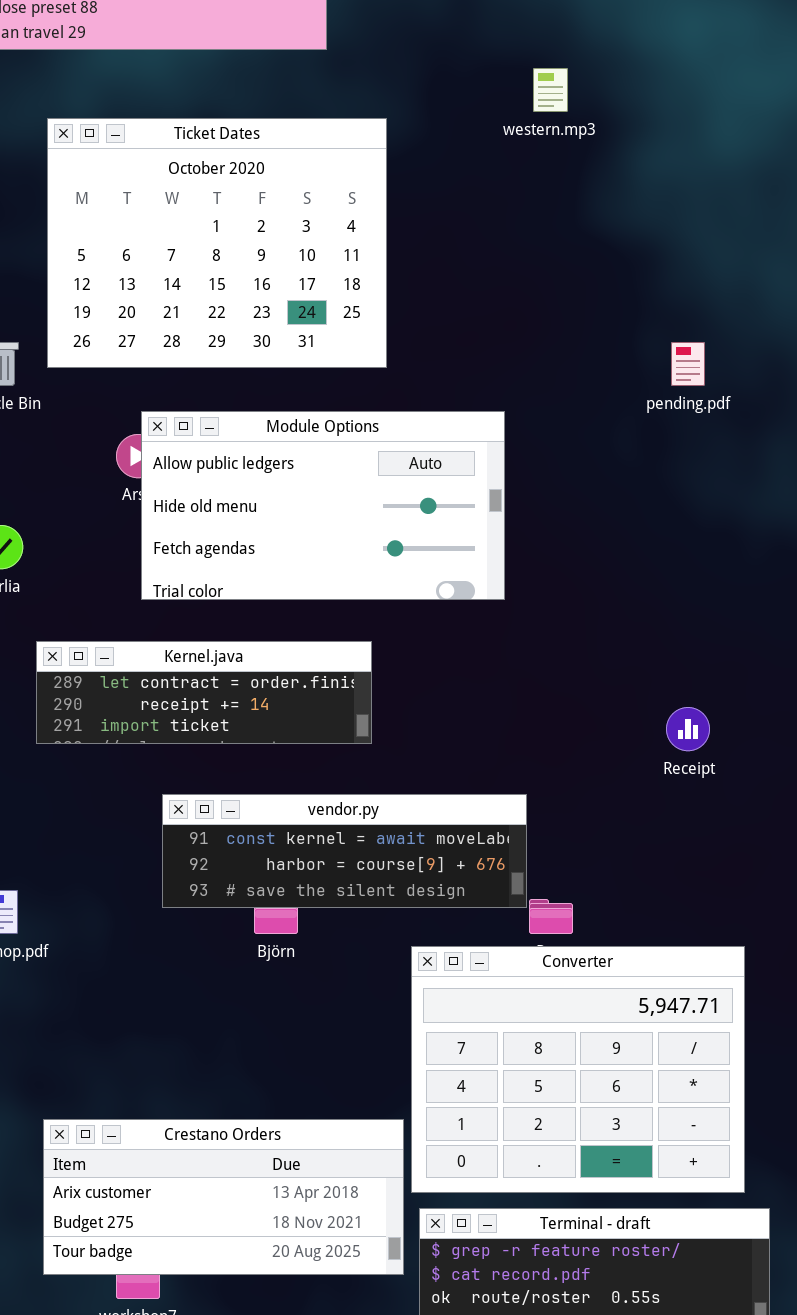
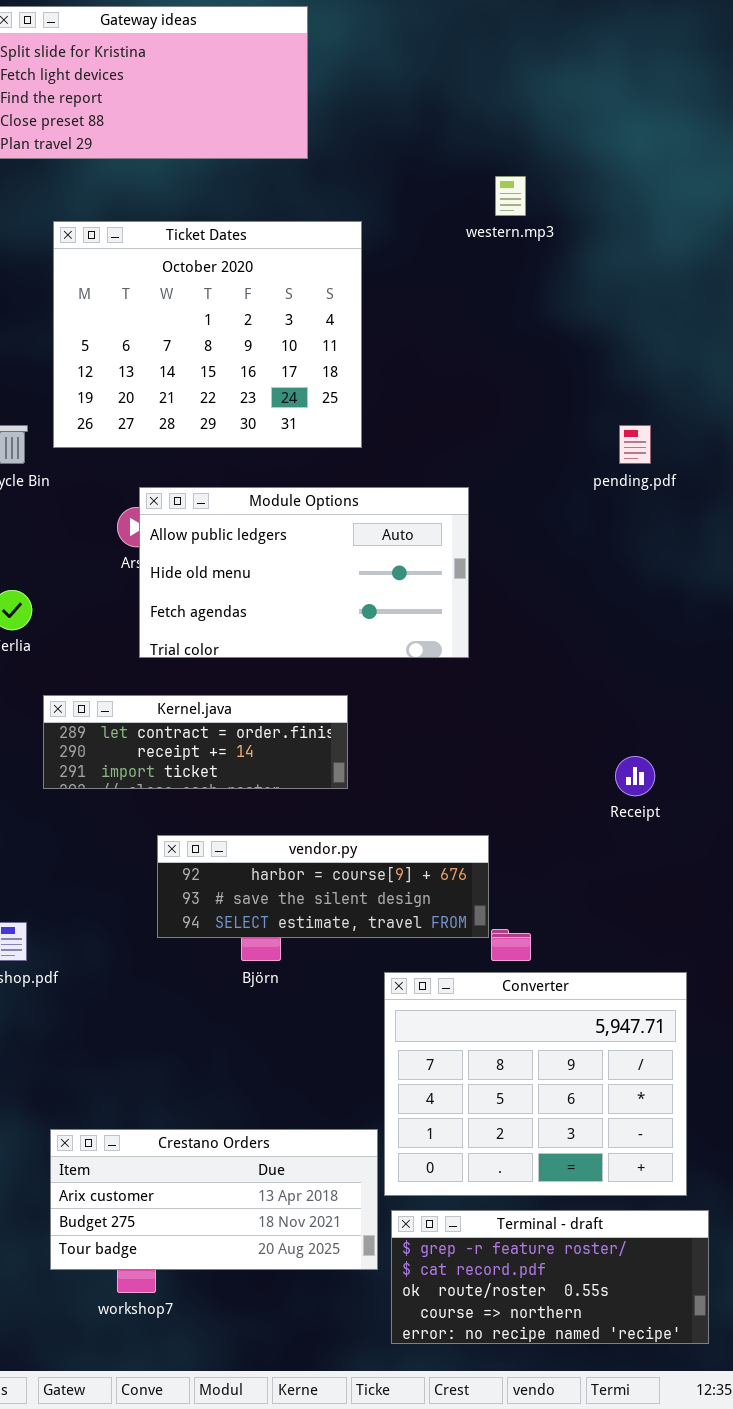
vendor.py: [162,794,527,908] -> [157,835,489,938], scrolled down 1 row

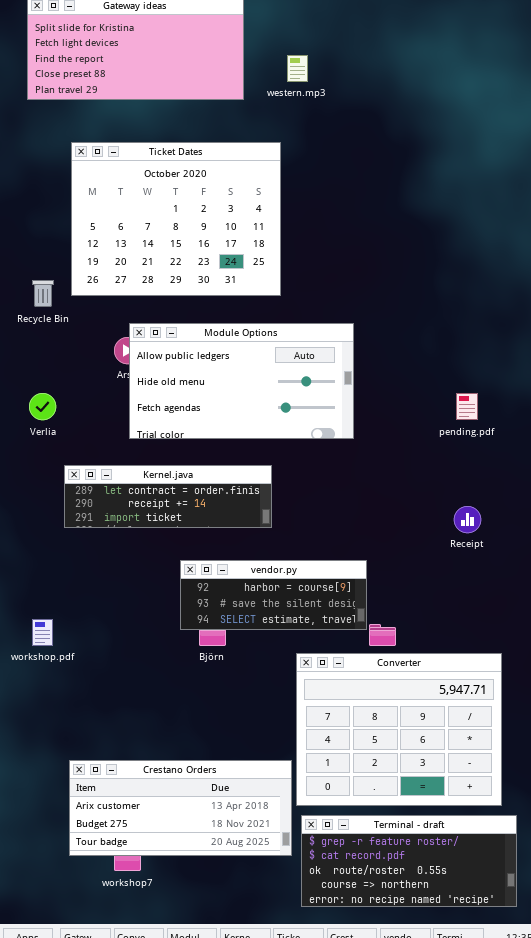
western.mp3: [495,176,526,216] -> [287,55,308,82], moved
pending.pdf: [619,425,651,464] -> [456,393,478,420], moved
vendor.py: [157,835,489,938] -> [180,560,367,630], resized

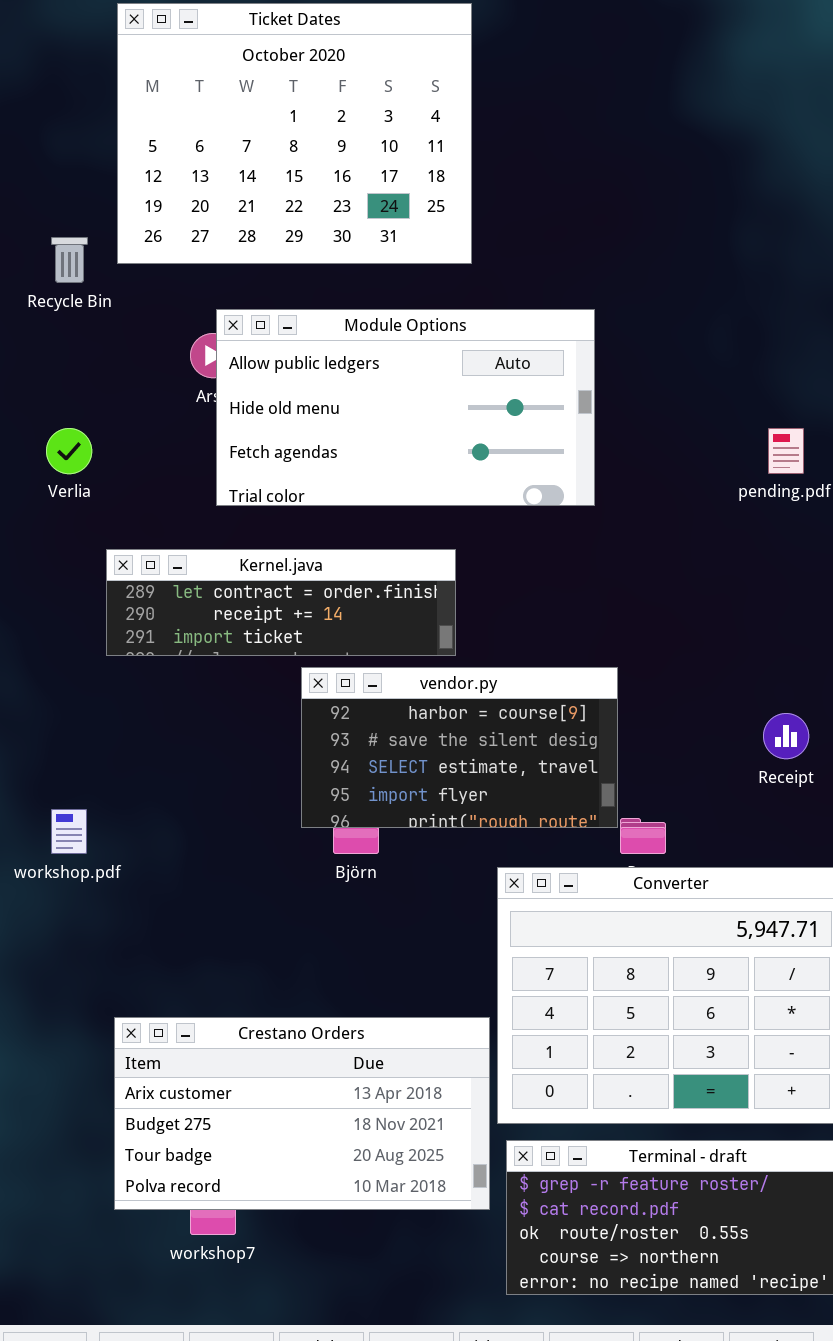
Receipt: [454,506,481,533] -> [763,713,809,759], moved
vendor.py: [180,560,367,630] -> [301,667,618,828], resized
Crestano Orders: [69,760,292,856] -> [114,1017,490,1210], resized

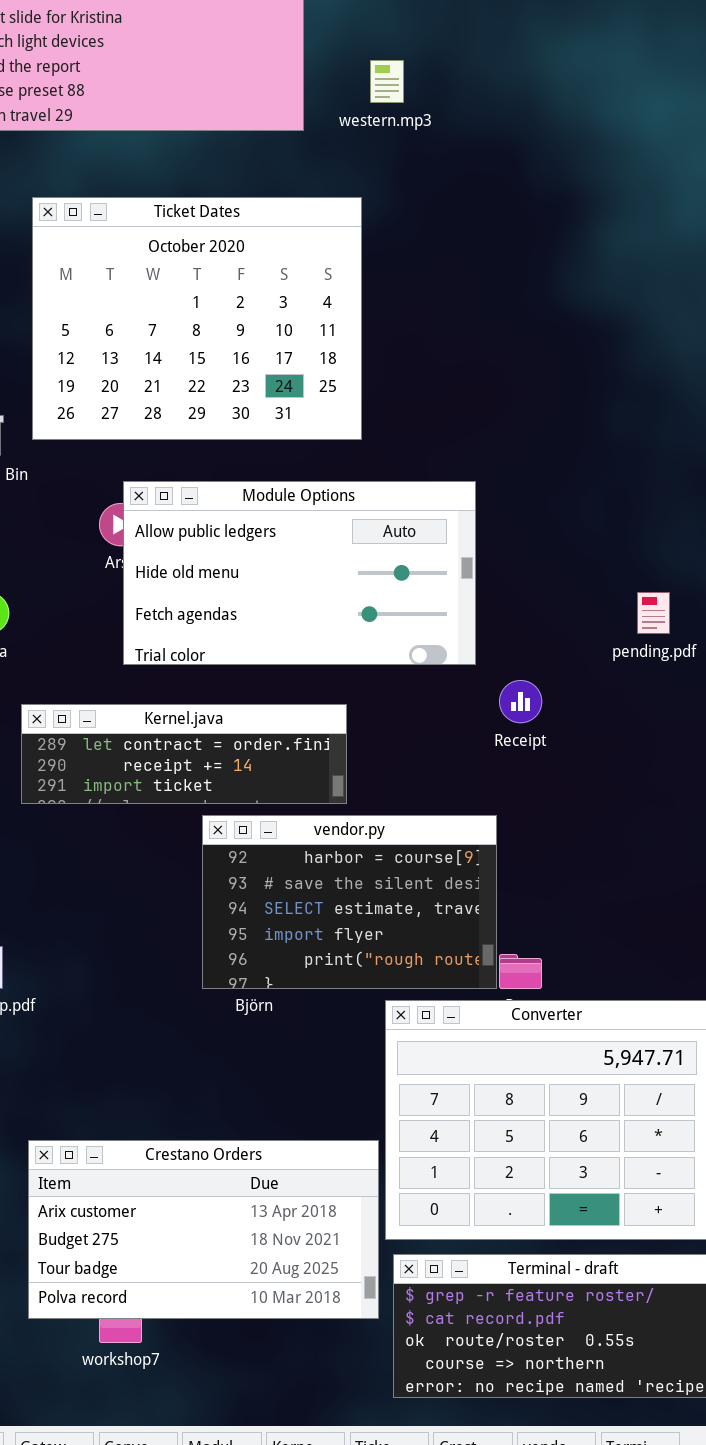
vendor.py: [301,667,618,828] -> [202,815,497,989], resized
Receipt: [763,713,809,759] -> [499,680,542,723], moved

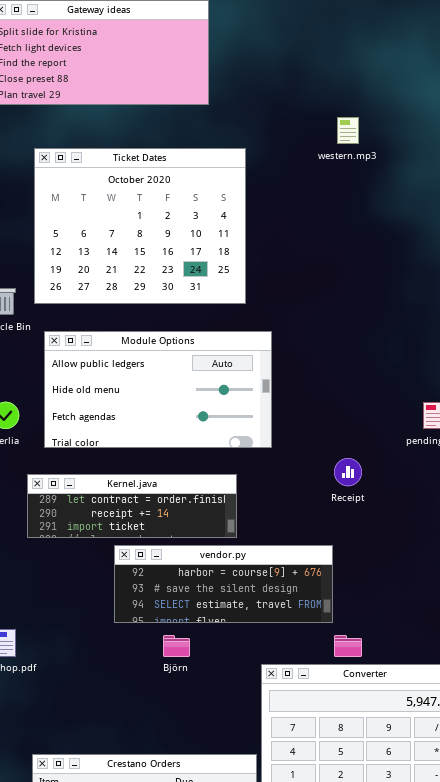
western.mp3: [370,60,404,103] -> [337,117,359,144], moved
Module Options: [123,481,476,665] -> [44,331,272,448], moved
vendor.py: [202,815,497,989] -> [114,545,333,623], resized

